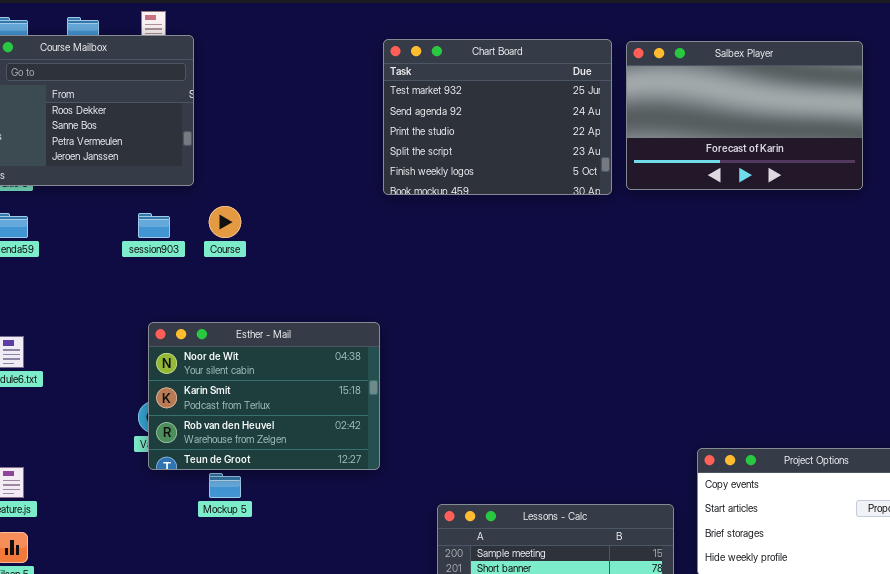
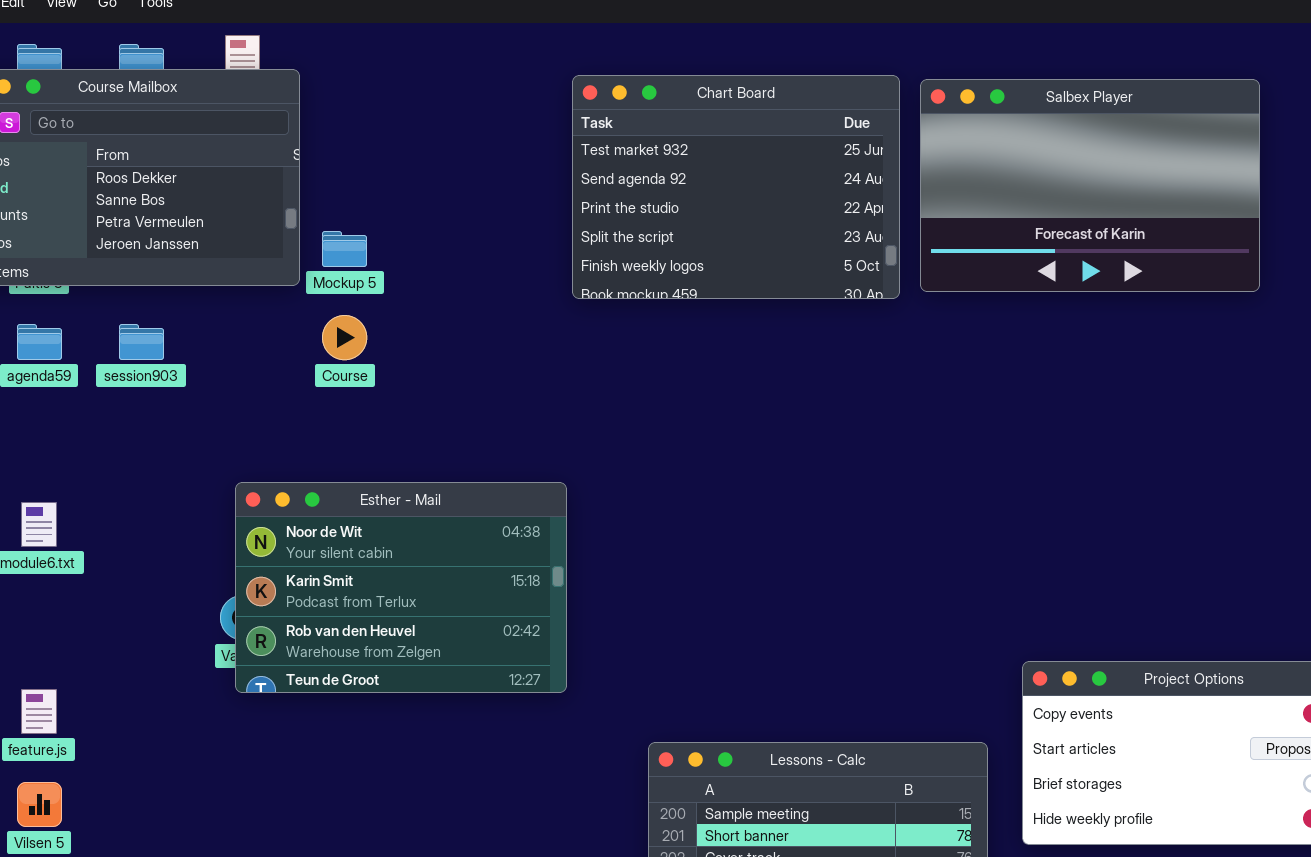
session903: [138,213,170,238] -> [119,324,164,360], moved
Mockup 5: [209,473,241,498] -> [322,231,367,267], moved

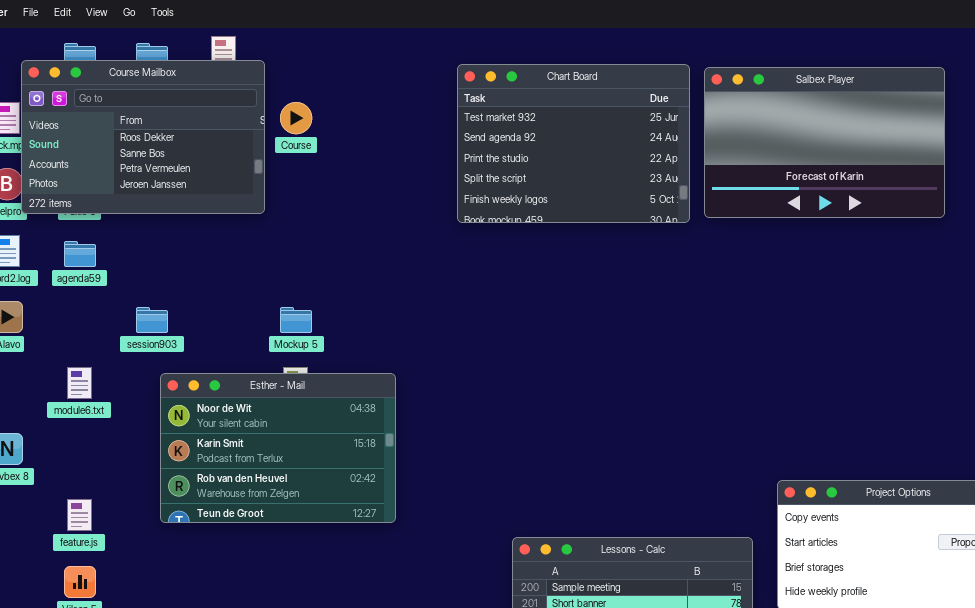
Mockup 5: [322,231,367,267] -> [280,307,312,333], moved
Course: [322,315,367,360] -> [280,102,312,134], moved
session903: [119,324,164,360] -> [136,307,168,333], moved
Esther - Mail: [235,482,567,693] -> [160,373,396,523], moved

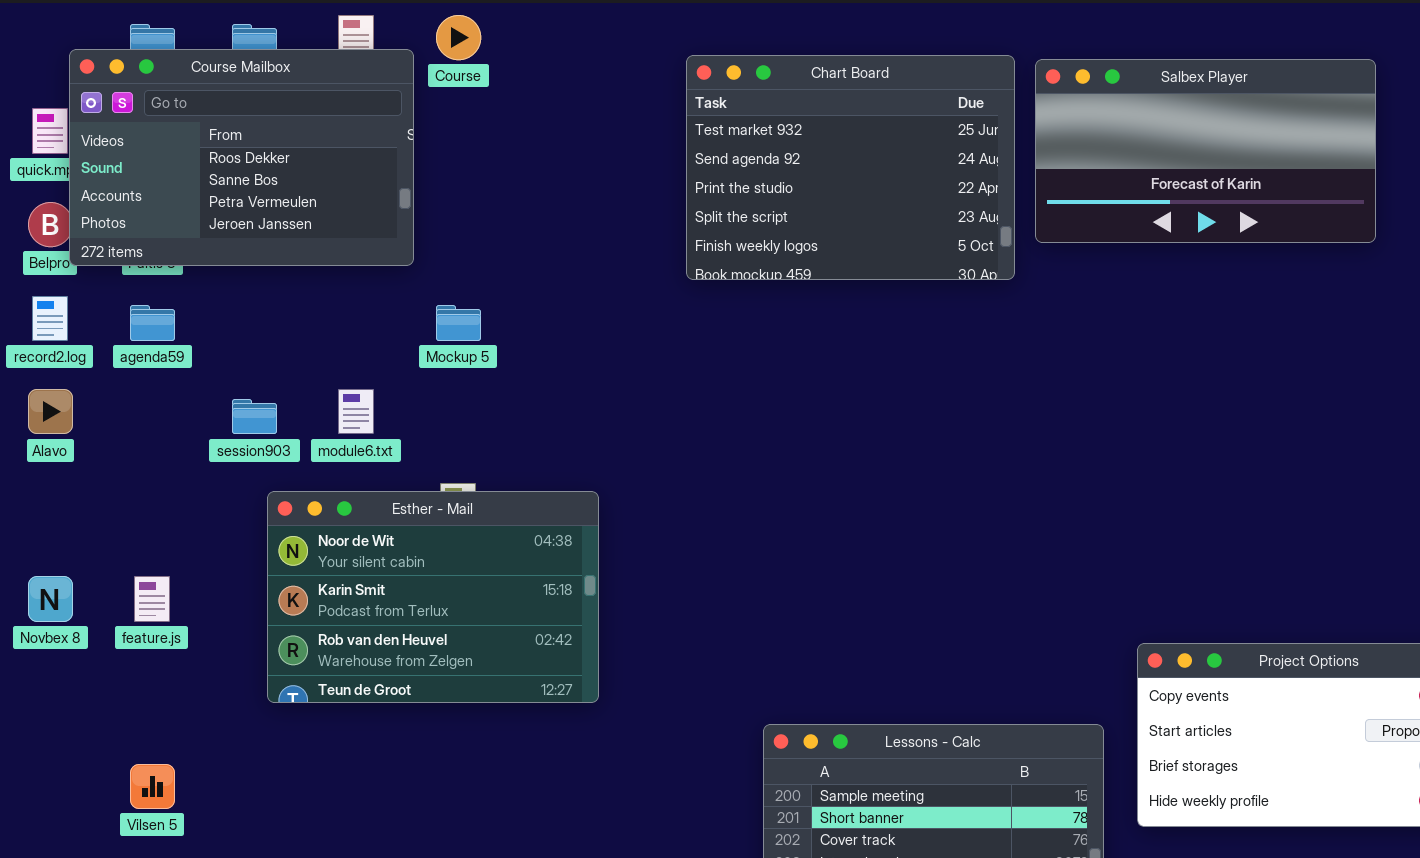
Salbex Player: [704,67,945,218] -> [1035,59,1376,243], resized
Course: [280,102,312,134] -> [436,15,481,60], moved
Mockup 5: [280,307,312,333] -> [436,305,481,341], moved
module6.txt: [67,367,92,399] -> [338,389,374,434], moved
feature.js: [67,499,92,531] -> [134,576,170,622], moved

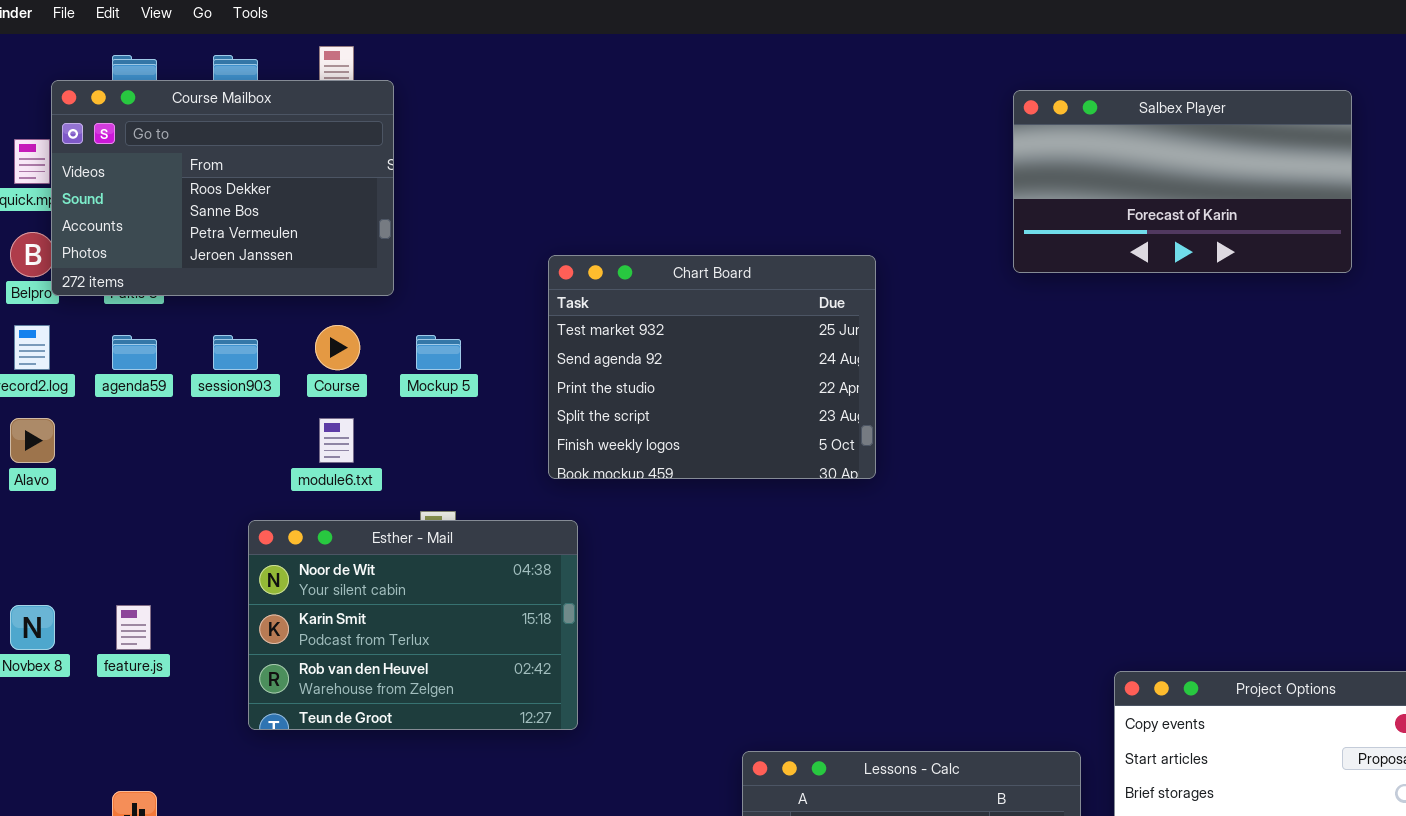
Course: [436,15,481,60] -> [315,325,360,370], moved
Chart Board: [686,55,1015,280] -> [548,255,876,479], moved
session903: [232,399,277,434] -> [213,335,258,370], moved

